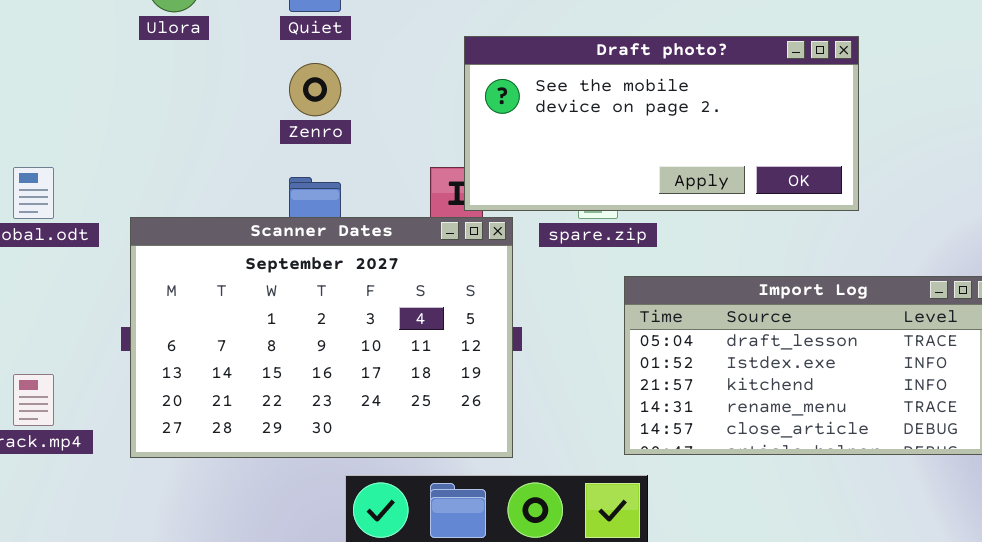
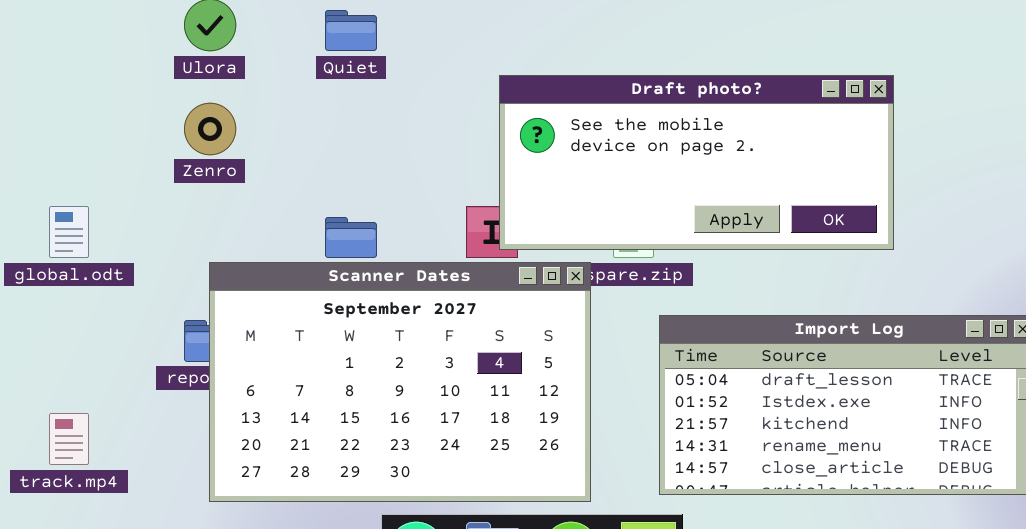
Zenro: [289,63,341,116] -> [184,103,236,155], moved
Scanner Dates: [130,217,513,458] -> [209,262,591,502], moved

